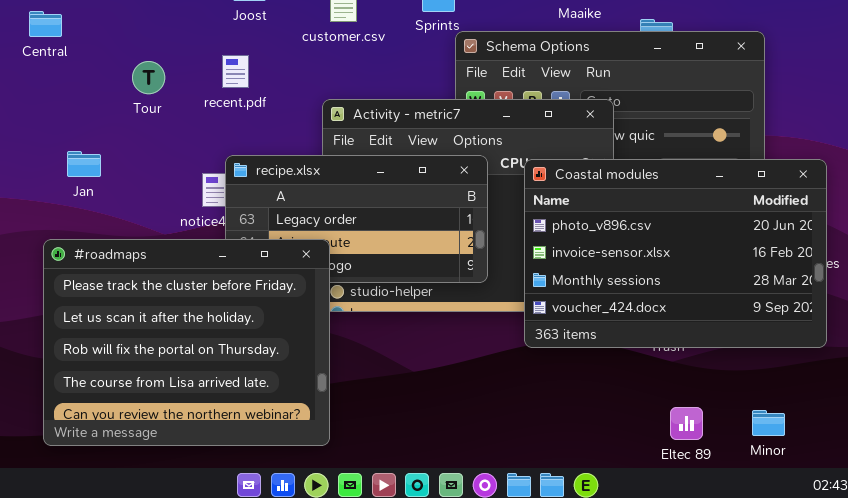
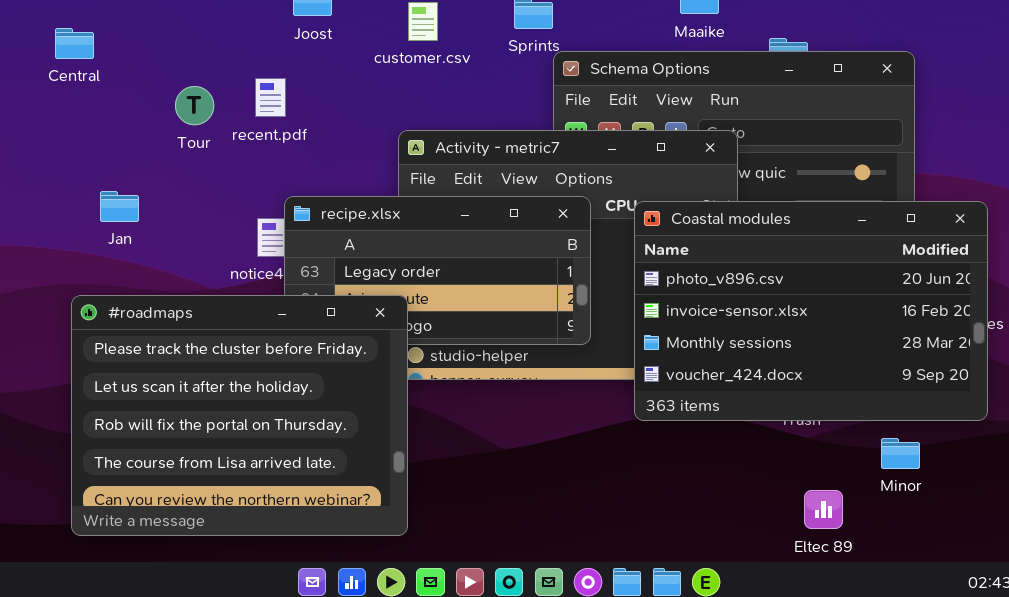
recent.pdf: [222,55,249,88] -> [255,78,286,117], moved
Minor: [752,410,785,436] -> [881,438,920,469], moved

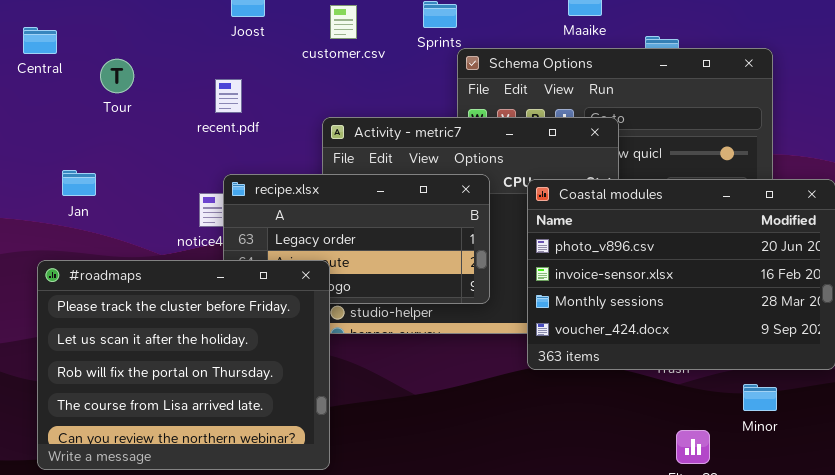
recent.pdf: [255,78,286,117] -> [215,79,242,113], moved
Tour: [175,86,214,125] -> [100,59,134,93], moved

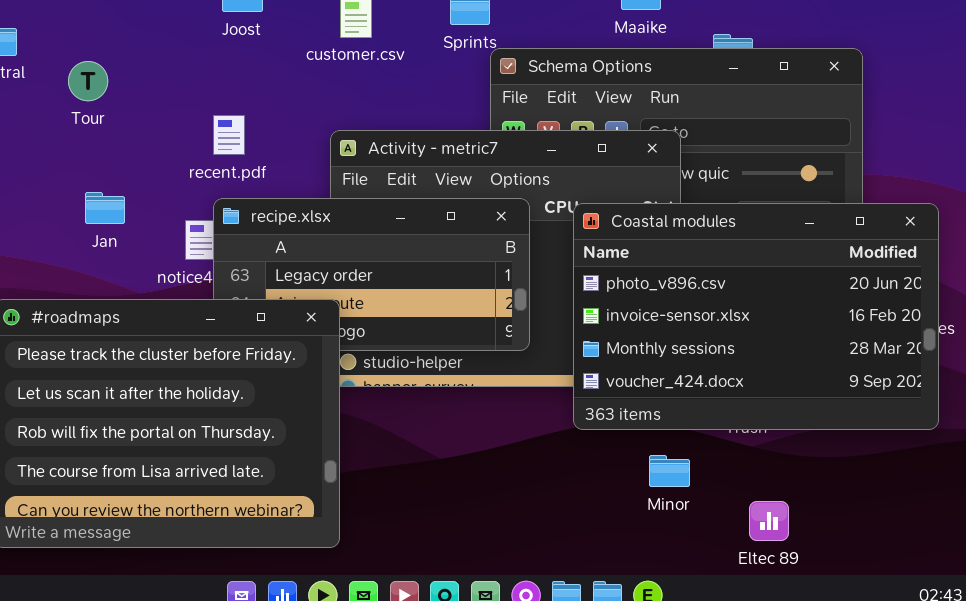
recent.pdf: [215,79,242,113] -> [213,115,245,155], moved
Jan: [62,170,96,196] -> [85,192,125,224], moved
Minor: [743,384,777,411] -> [649,455,690,487], moved

